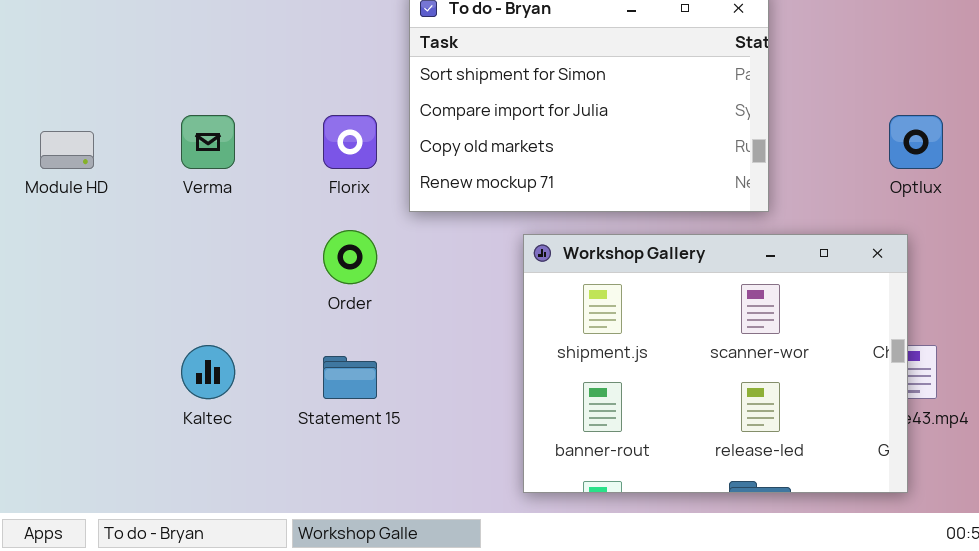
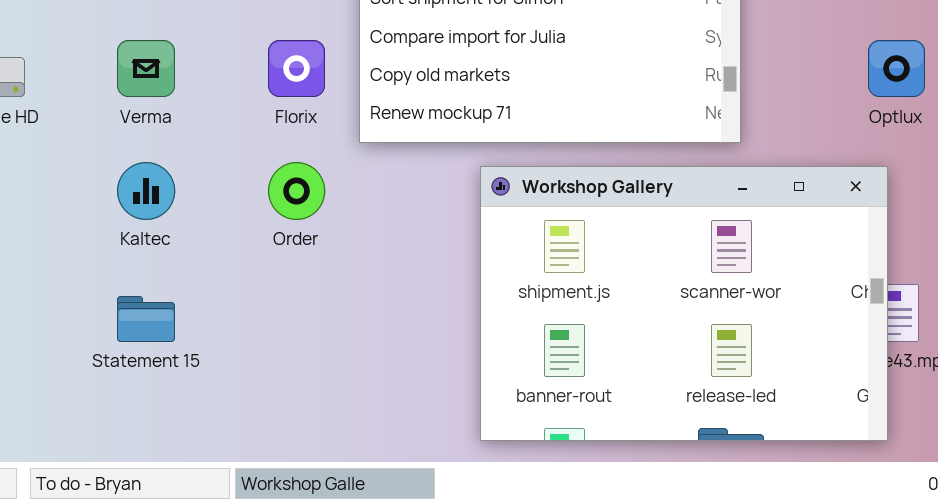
Kaltec: [181,345,235,399] -> [117,162,175,220], moved
Statement 15: [323,356,377,399] -> [117,296,175,342], moved

